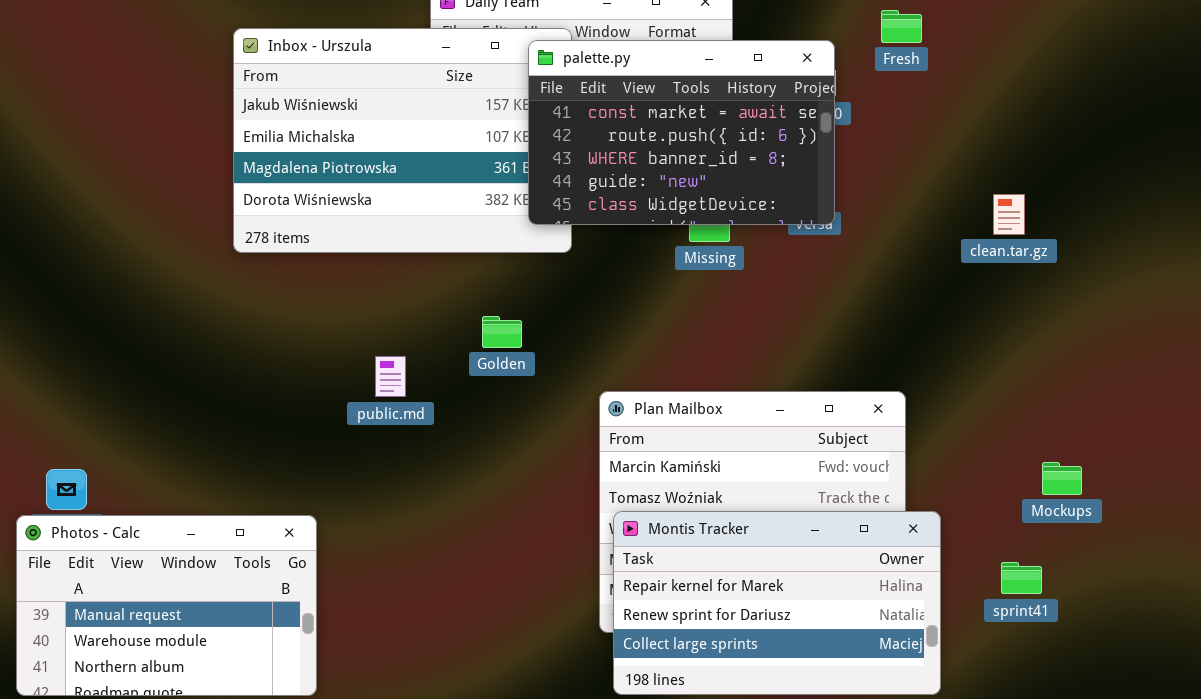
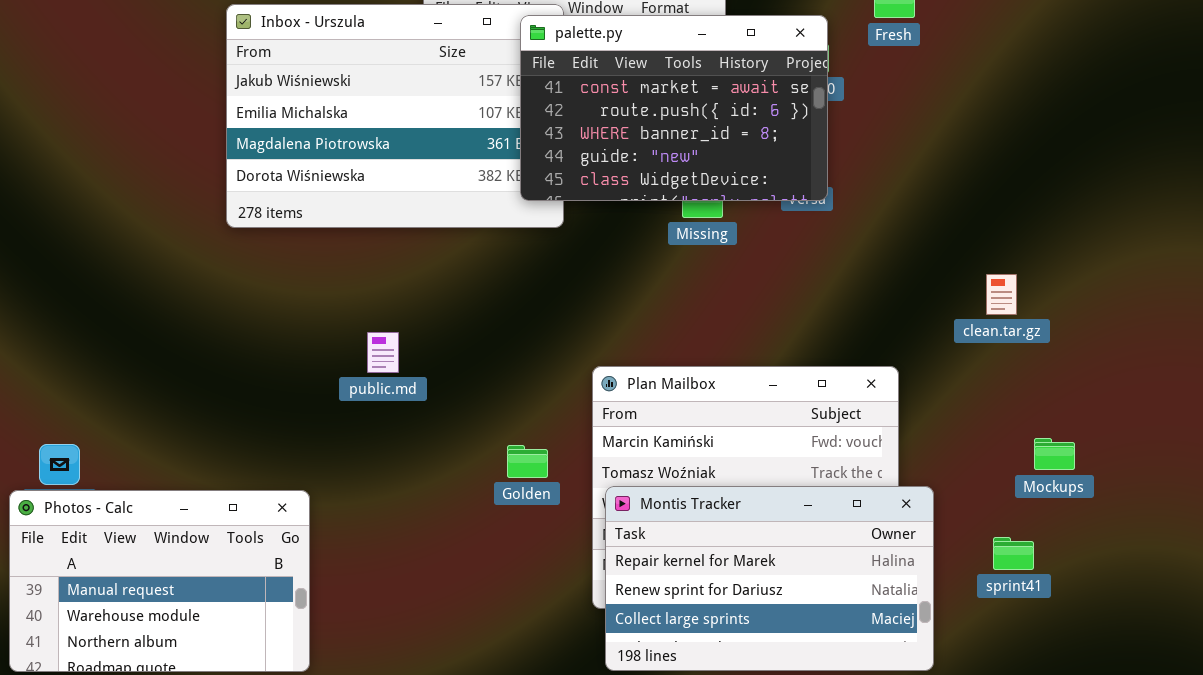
clean.tar.gz: [993,194,1025,235] -> [986,274,1017,315], moved
Golden: [482,316,522,348] -> [507,445,548,478], moved

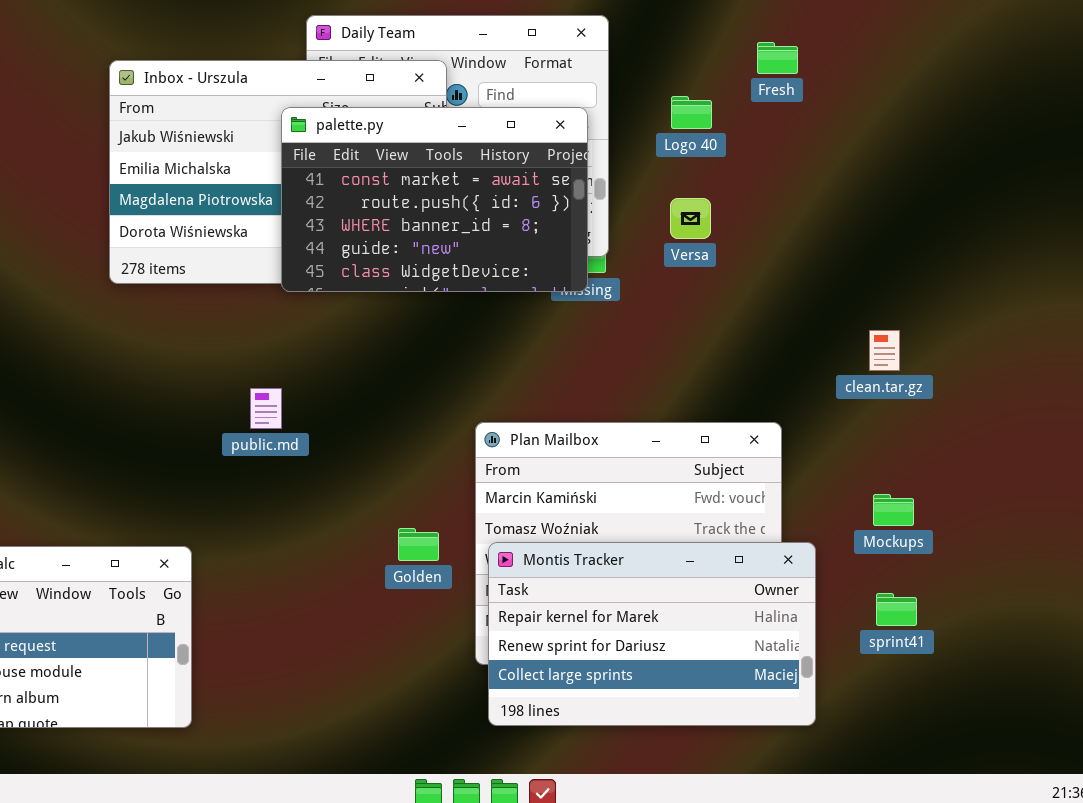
palette.py: [520,15,828,201] -> [281,107,588,292], moved
Mockups: [1034,438,1075,470] -> [873,494,914,526], moved
Golden: [507,445,548,478] -> [398,528,439,561], moved

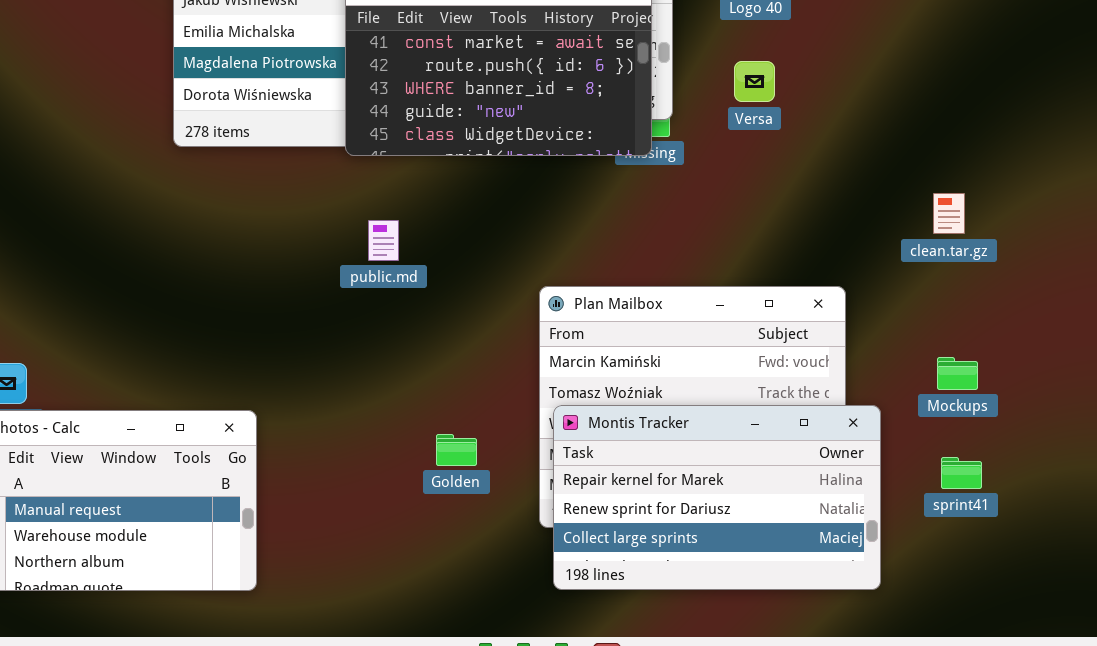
public.md: [250,388,282,429] -> [368,220,399,261], moved
Golden: [398,528,439,561] -> [436,434,477,466], moved

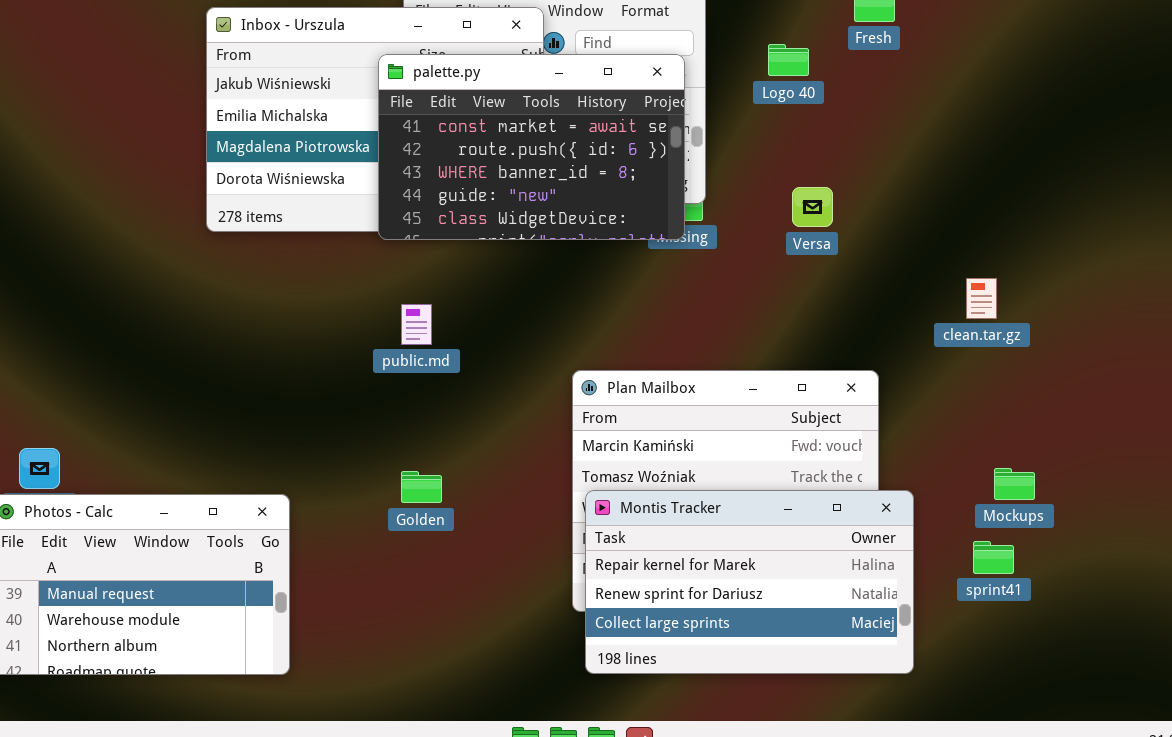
Versa: [734,61,775,102] -> [792,187,833,227], moved
Mockups: [937,357,978,390] -> [994,468,1035,500], moved
Golden: [436,434,477,466] -> [401,471,442,503], moved

